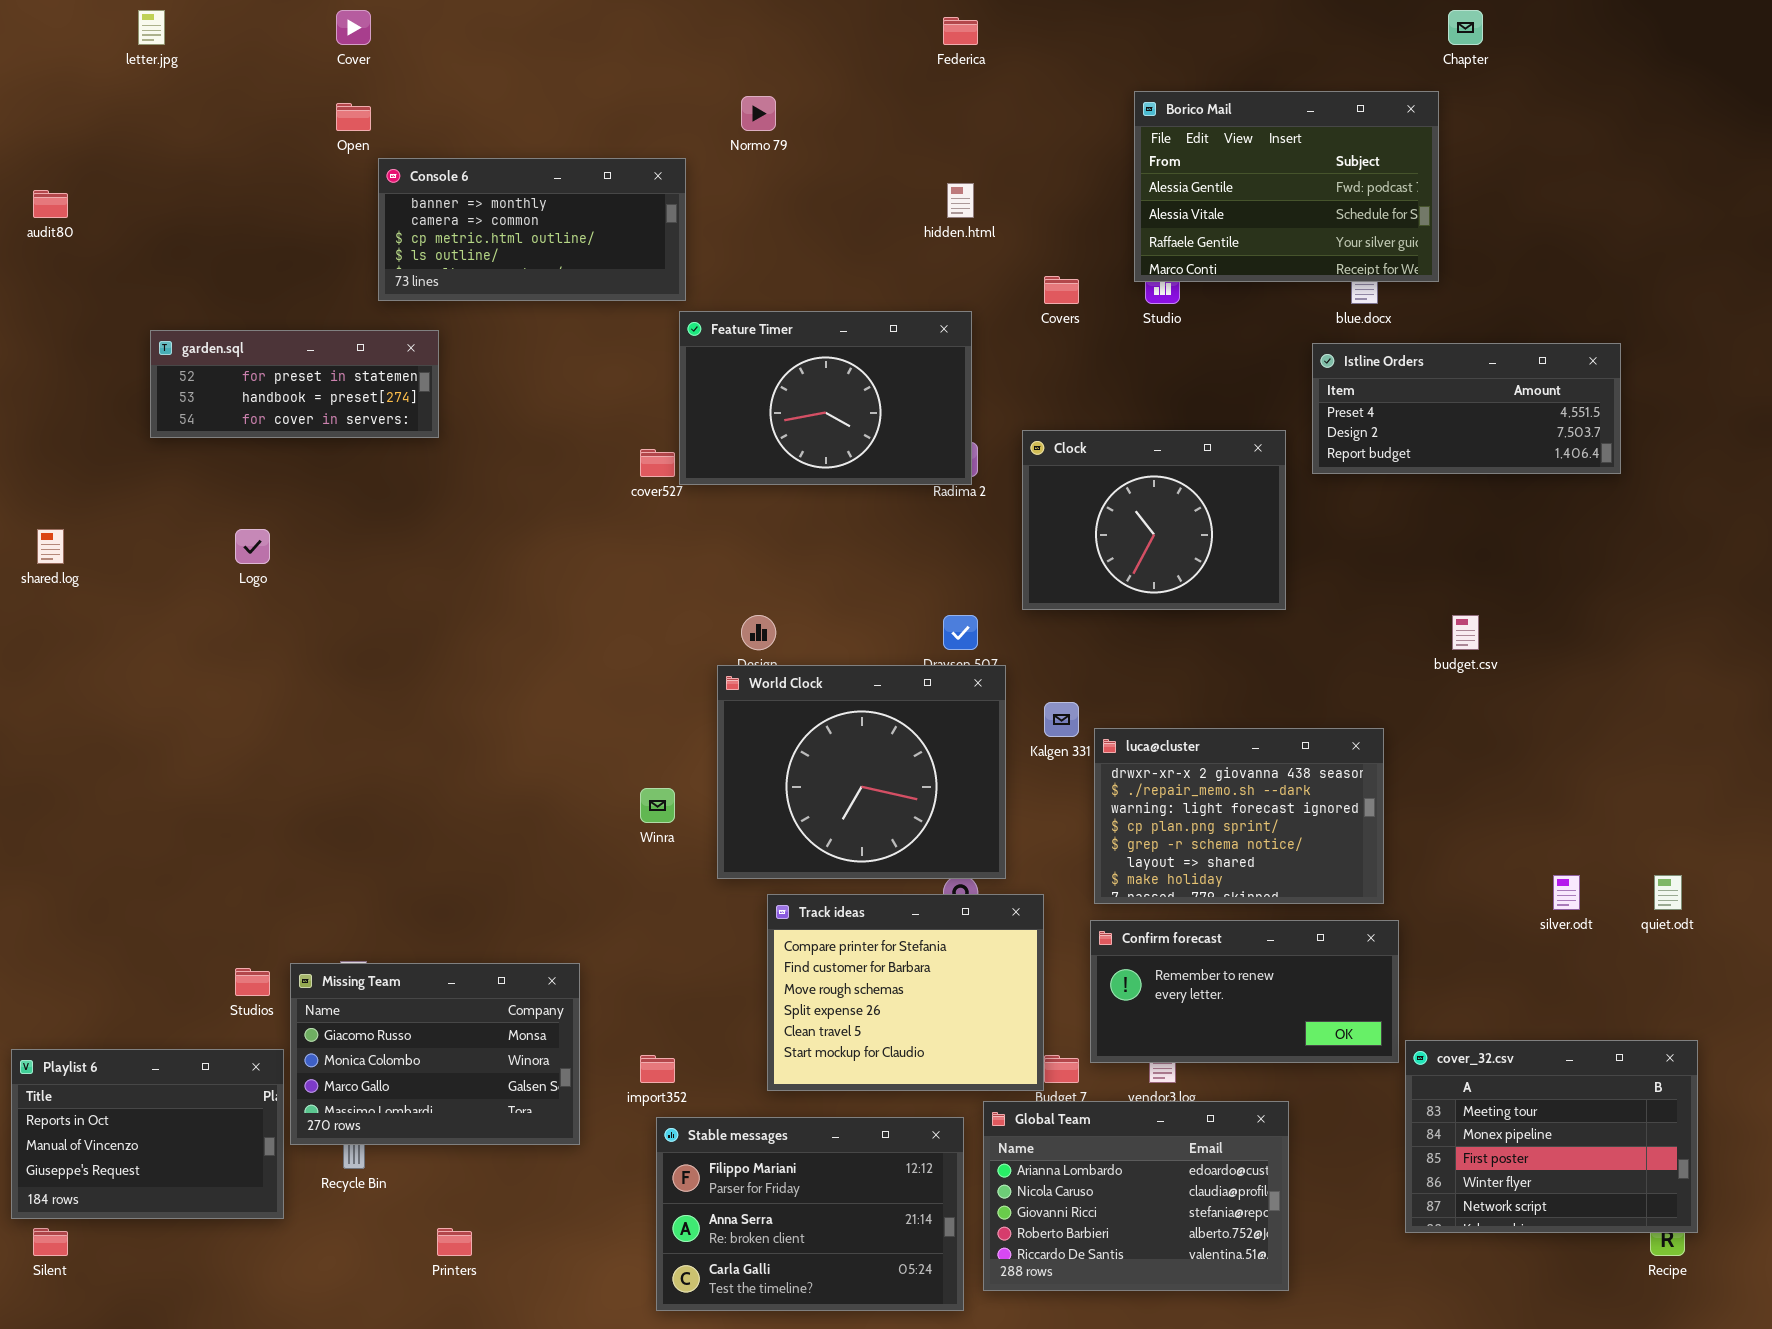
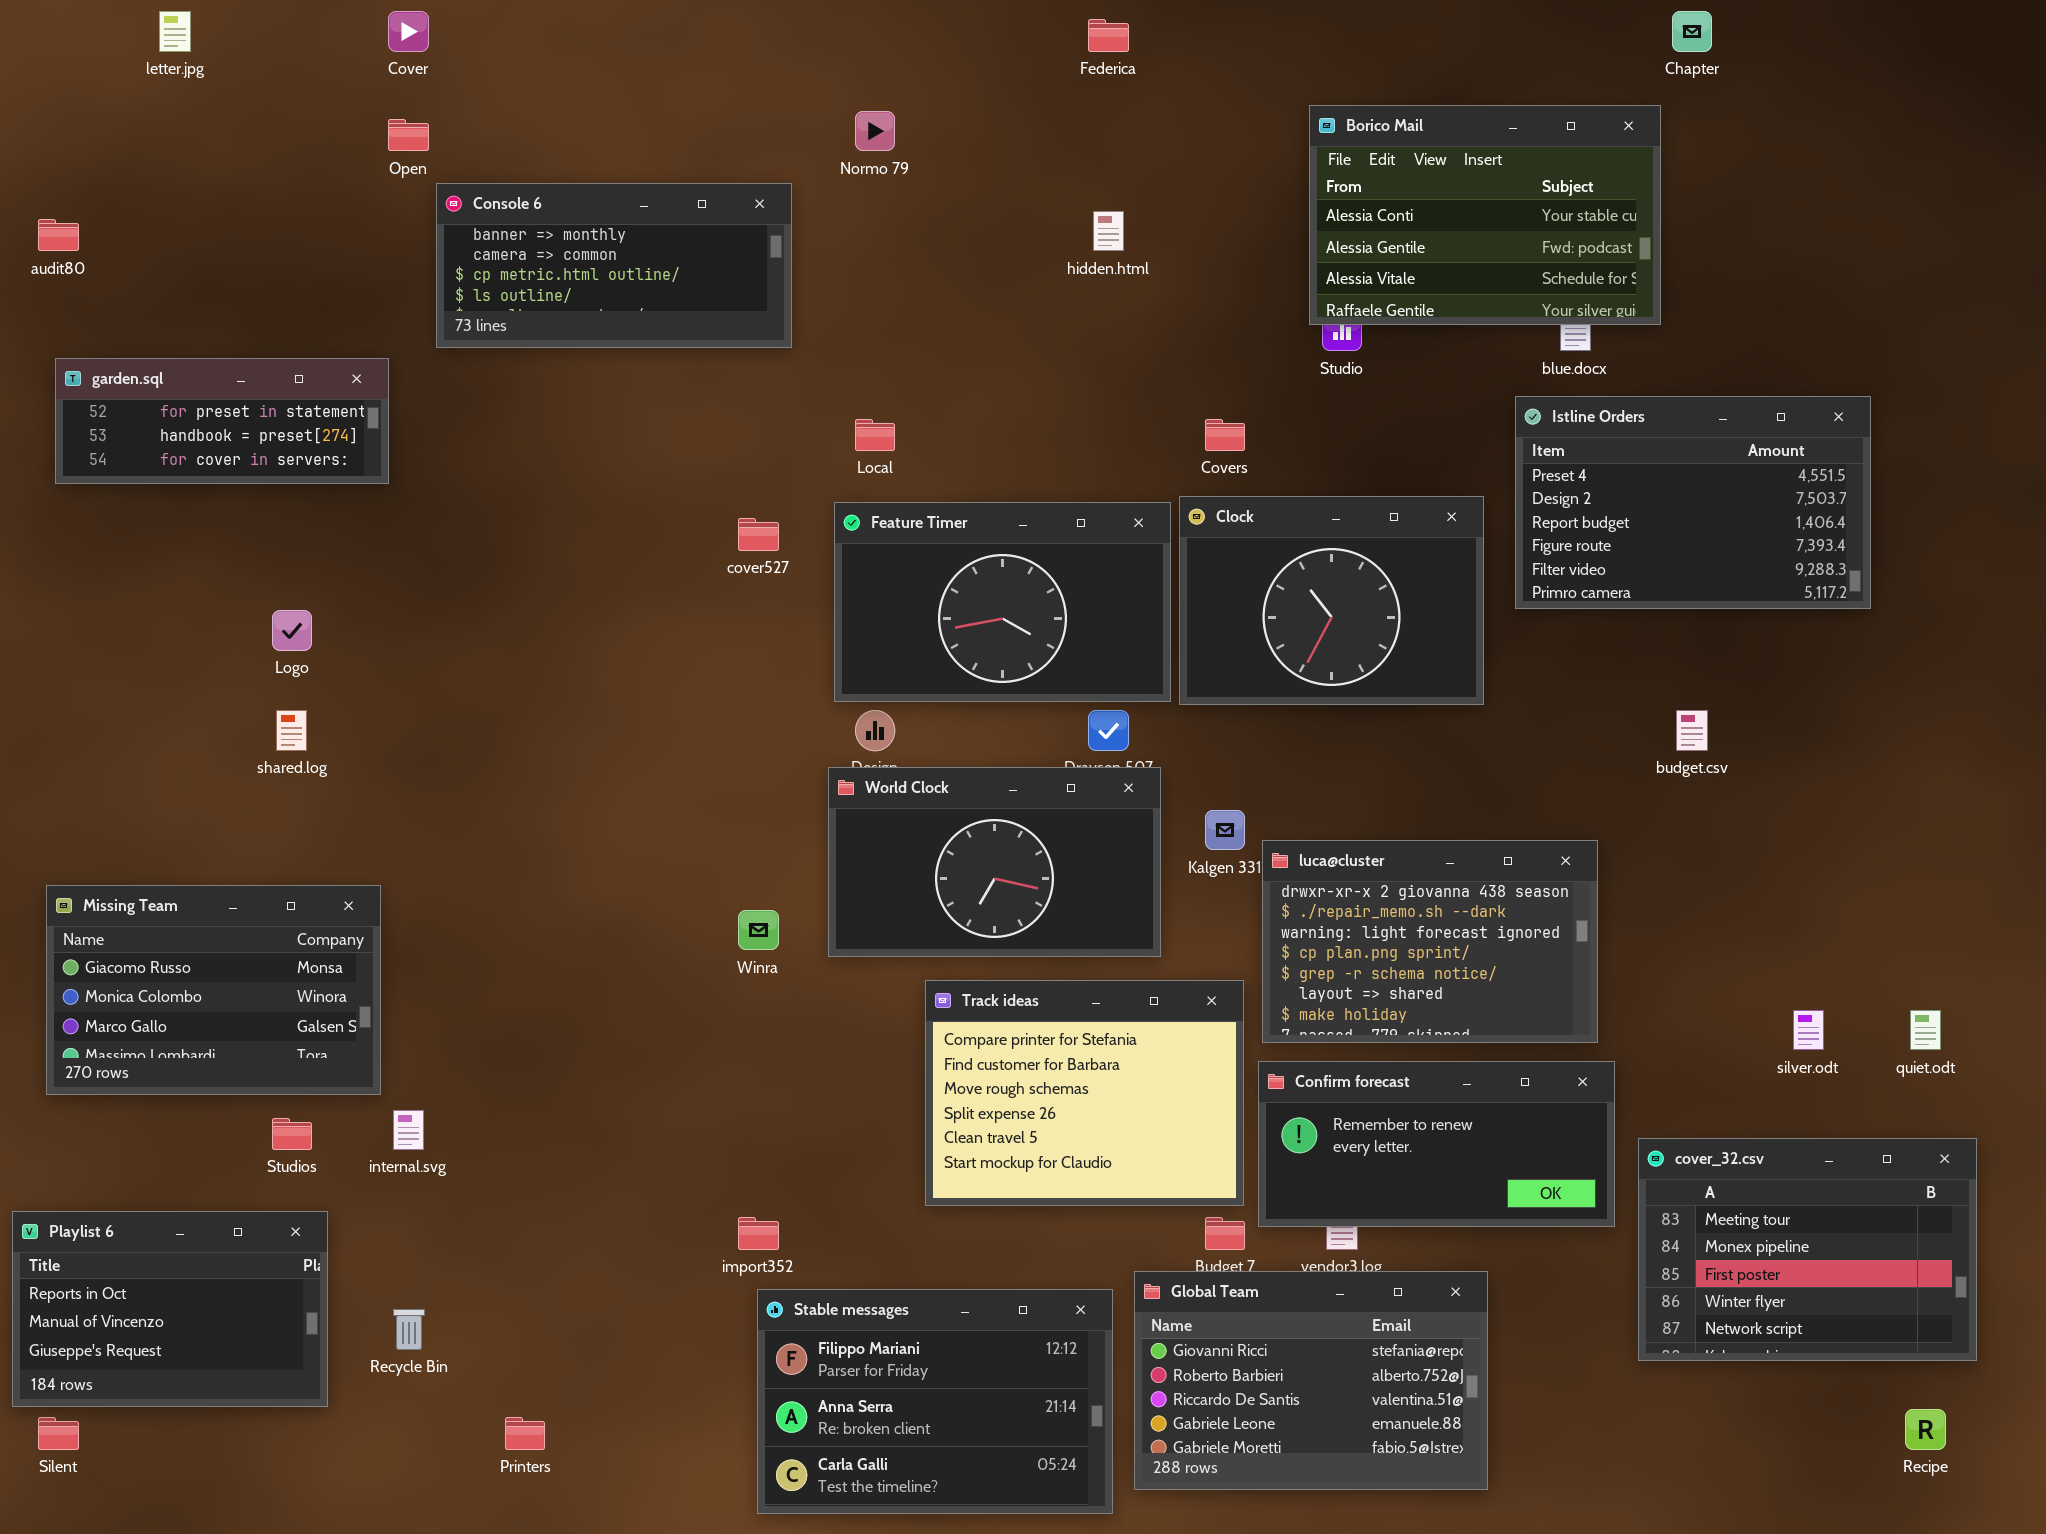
Borico Mail: [1134,91,1439,282] -> [1309,105,1661,325], scrolled up 1 row
Covers: [1044,276,1079,304] -> [1205,419,1245,451], moved
Feature Timer: [679,311,972,485] -> [834,502,1171,702], moved
garden.sql: [150,330,439,438] -> [55,358,389,484], moved
Istline Orders: [1312,343,1621,474] -> [1515,396,1871,609], resized
shared.log: [37,529,64,564] -> [276,710,307,751], moved
World Clock: [717,665,1006,879] -> [828,767,1161,957], resized
Track ideas: [767,894,1044,1091] -> [925,980,1244,1206], moved
Missing Team: [290,963,580,1145] -> [46,885,381,1095], moved
cover_32.csv: [1405,1040,1698,1233] -> [1638,1138,1977,1361], moved
Global Team: [983,1101,1289,1291] -> [1134,1271,1488,1490], scrolled down 2 rows

